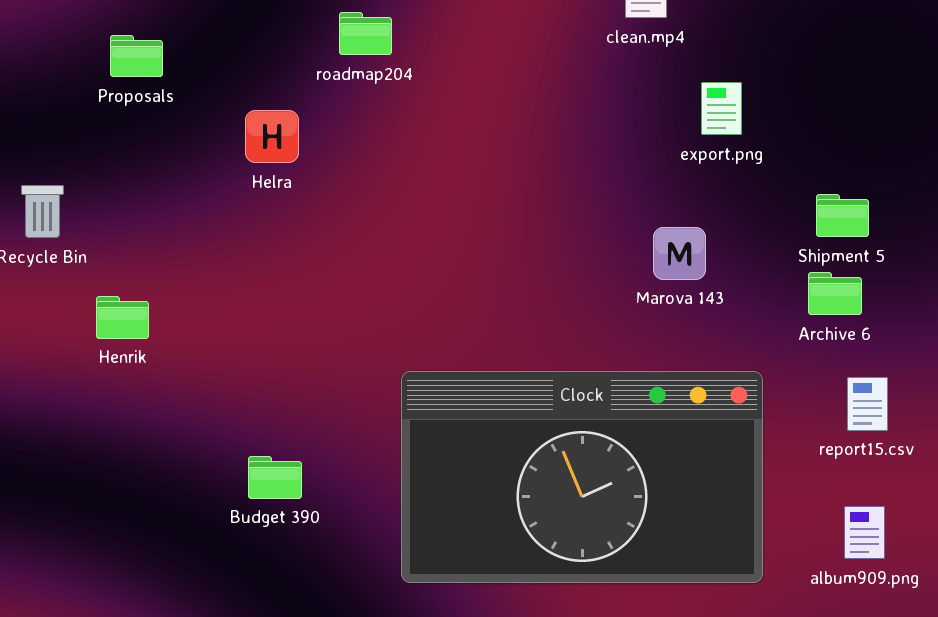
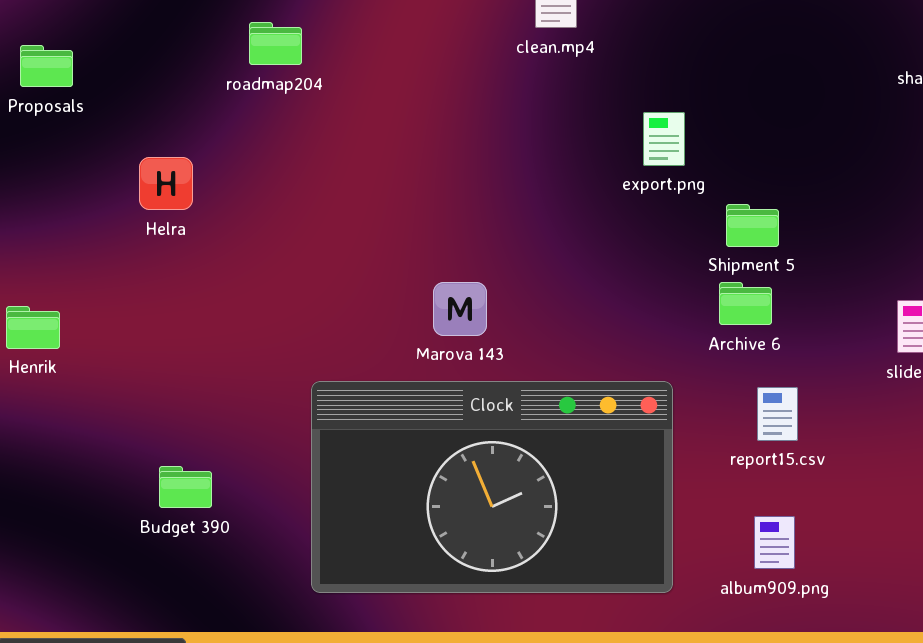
export.png: [701,82,742,135] -> [643,112,685,166], moved
Helra: [245,110,299,163] -> [139,157,193,210], moved
Marova 143: [653,227,706,280] -> [433,282,487,336], moved

